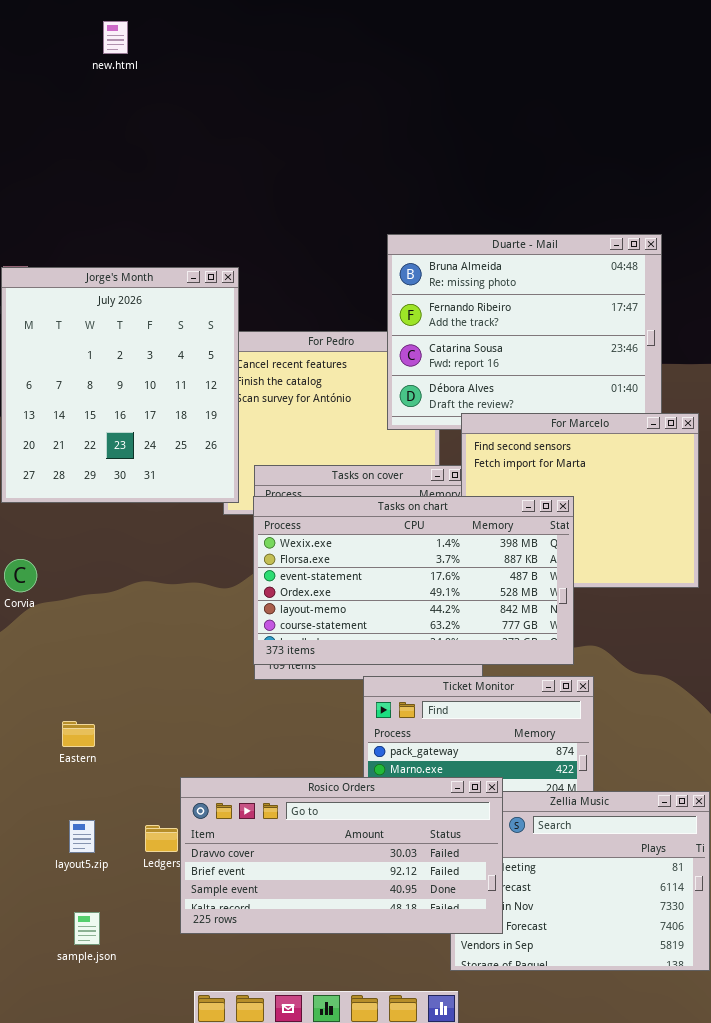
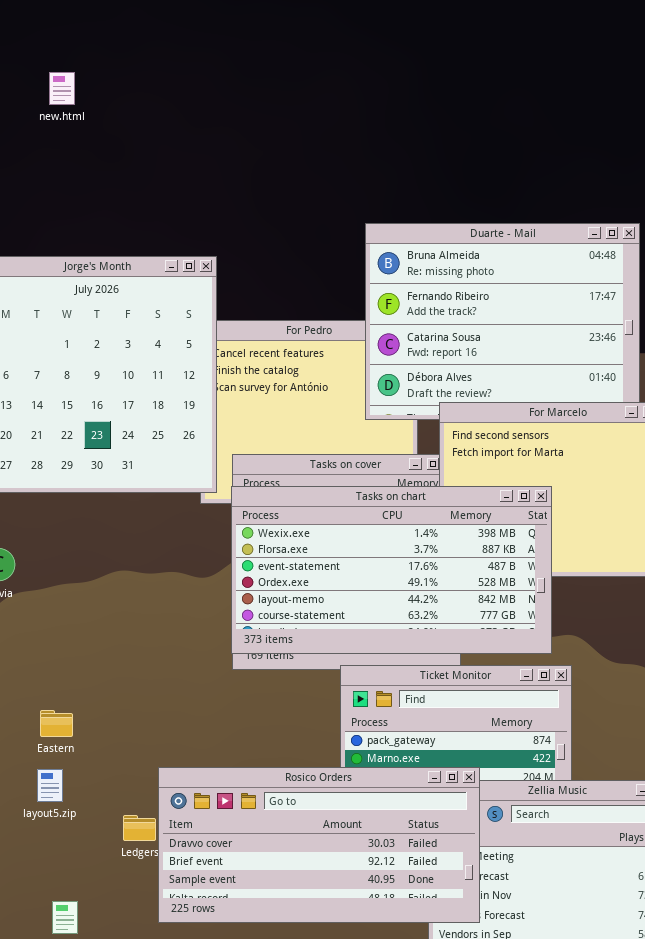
new.html: [103,21,128,54] -> [49,72,75,105], moved
layout5.zip: [69,820,95,853] -> [37,769,63,802], moved

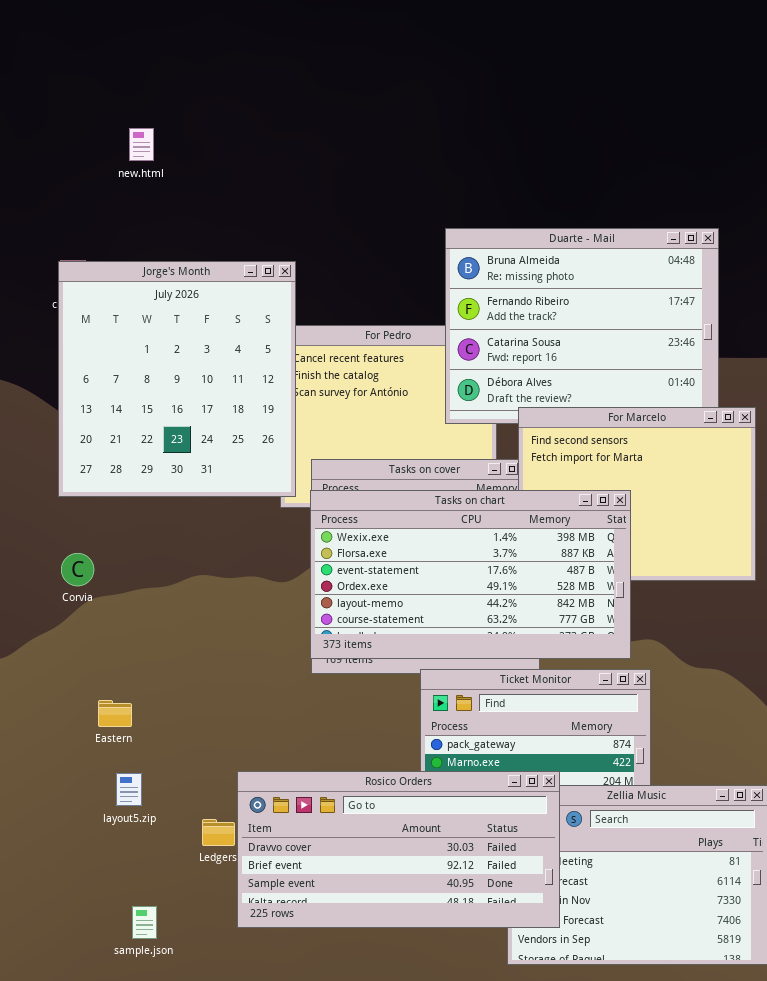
new.html: [49,72,75,105] -> [129,128,154,161], moved
Eastern: [40,710,73,737] -> [98,700,132,727], moved

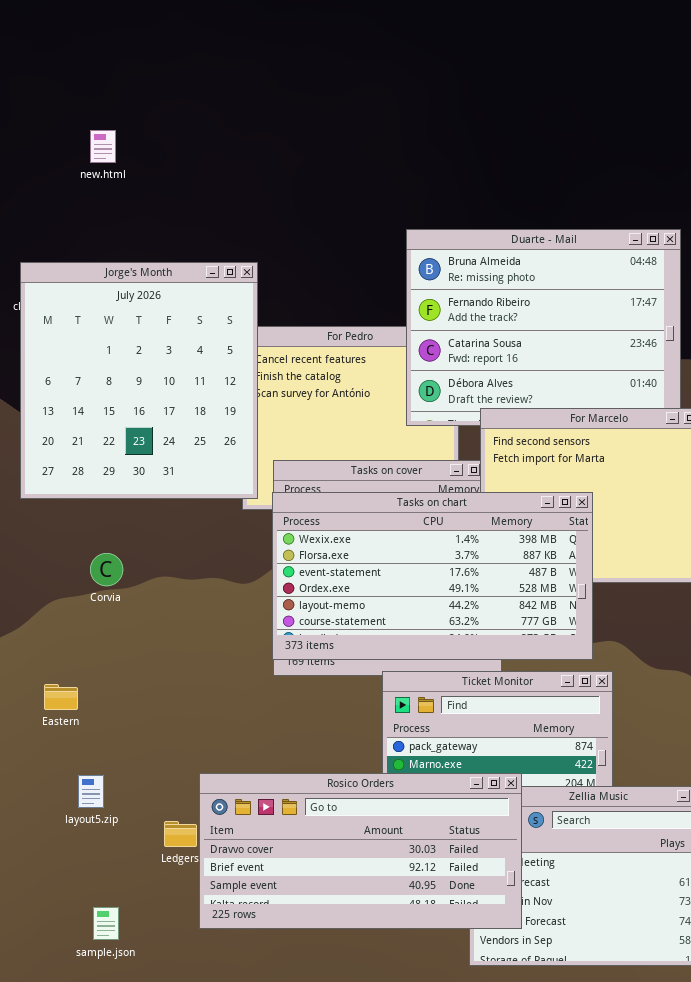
Corvia: [61,553,94,586] -> [90,553,123,586], moved
Eastern: [98,700,132,727] -> [44,684,78,710], moved

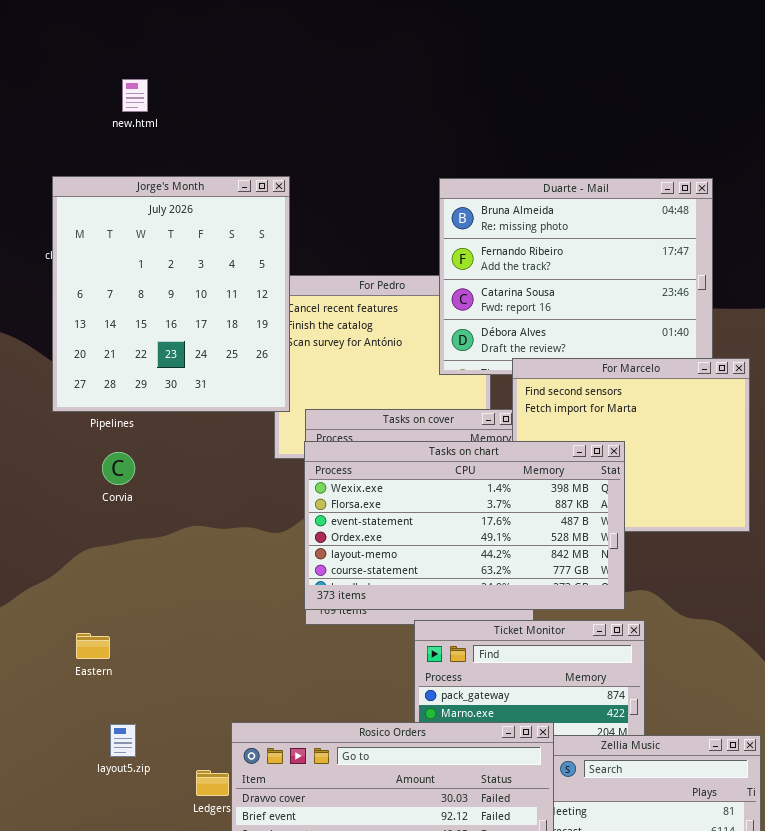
Jorge's Month: [20,262,258,499] -> [52,176,290,412], moved
Corvia: [90,553,123,586] -> [102,452,135,485], moved

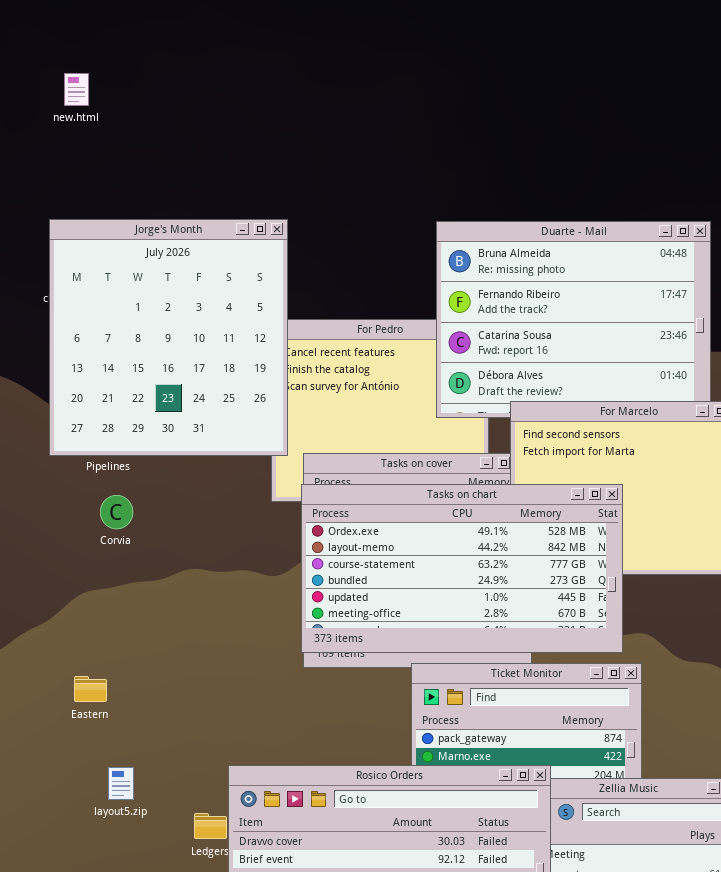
new.html: [122,79,148,112] -> [64,73,89,106], moved
Tasks on chart: [304,441,625,610] -> [301,484,623,653], scrolled down 3 rows

